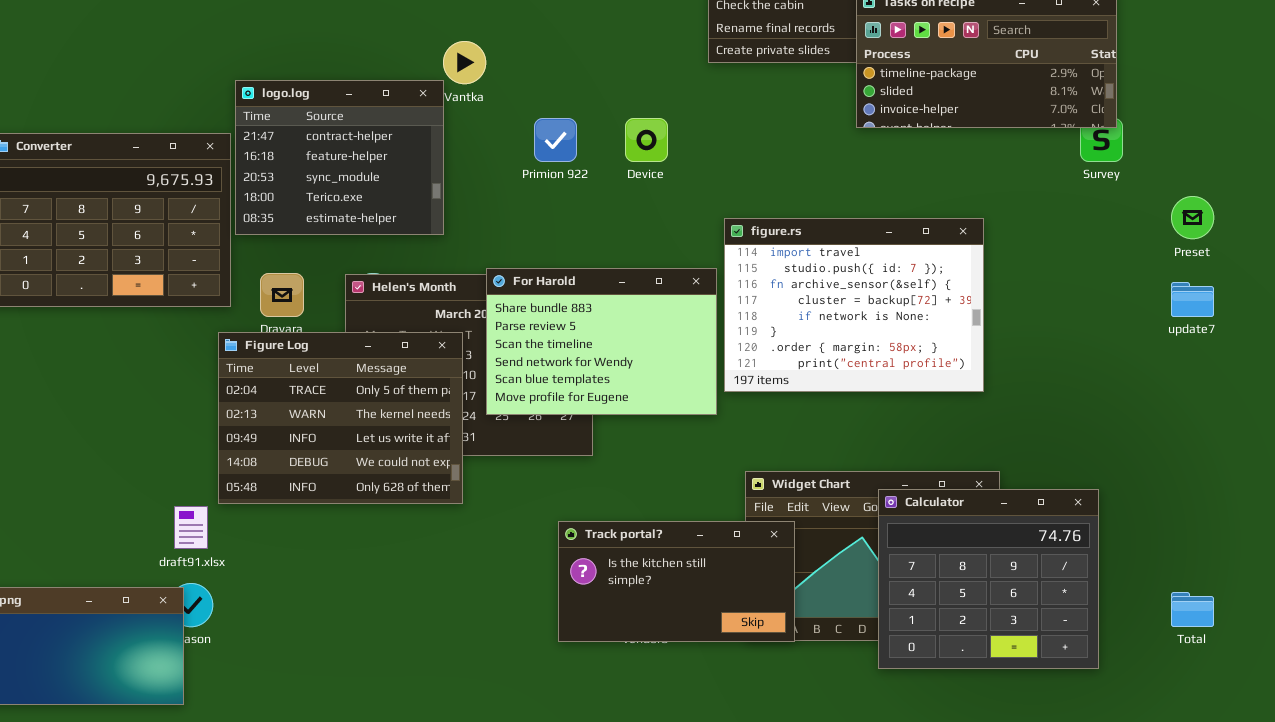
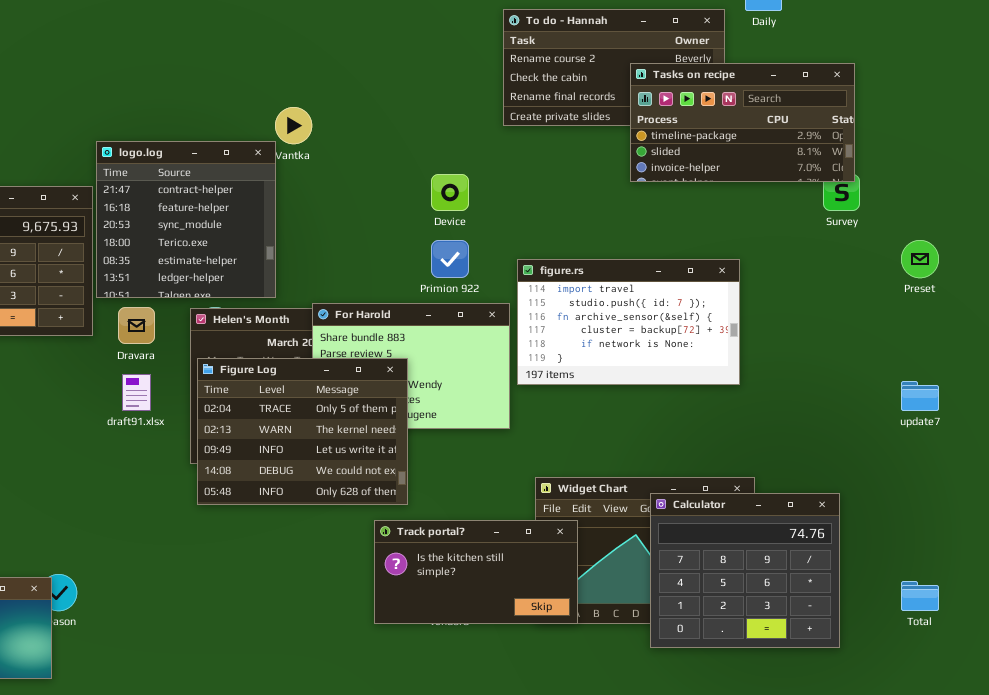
logo.log: [235,80,444,235] -> [96,141,276,298], resized
Primion 922: [534,118,577,162] -> [431,240,469,278], moved
figure.rs: [724,218,984,392] -> [517,259,740,385], resized
update7: [1171,282,1214,317] -> [901,381,939,411], moved
Figure Log: [218,332,463,504] -> [197,358,408,505], moved
draft91.xlsx: [174,506,208,549] -> [122,374,151,411], moved

